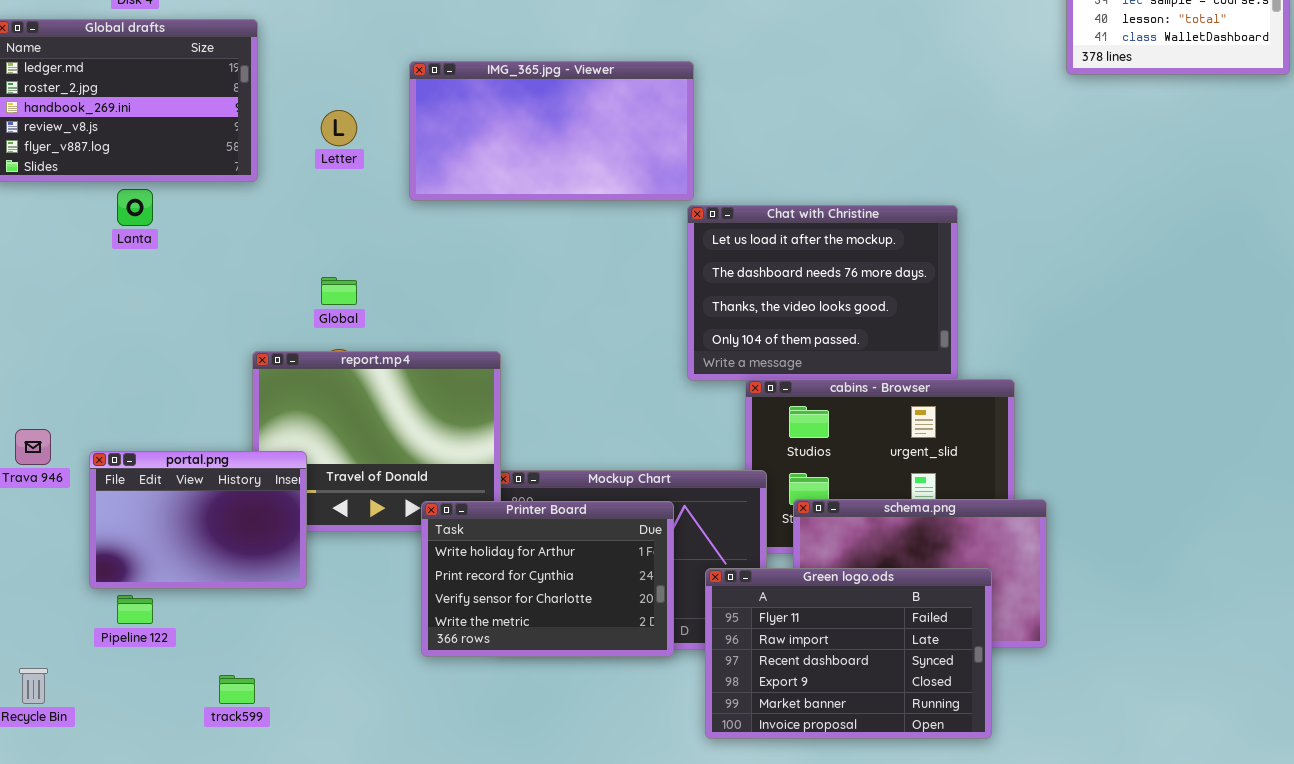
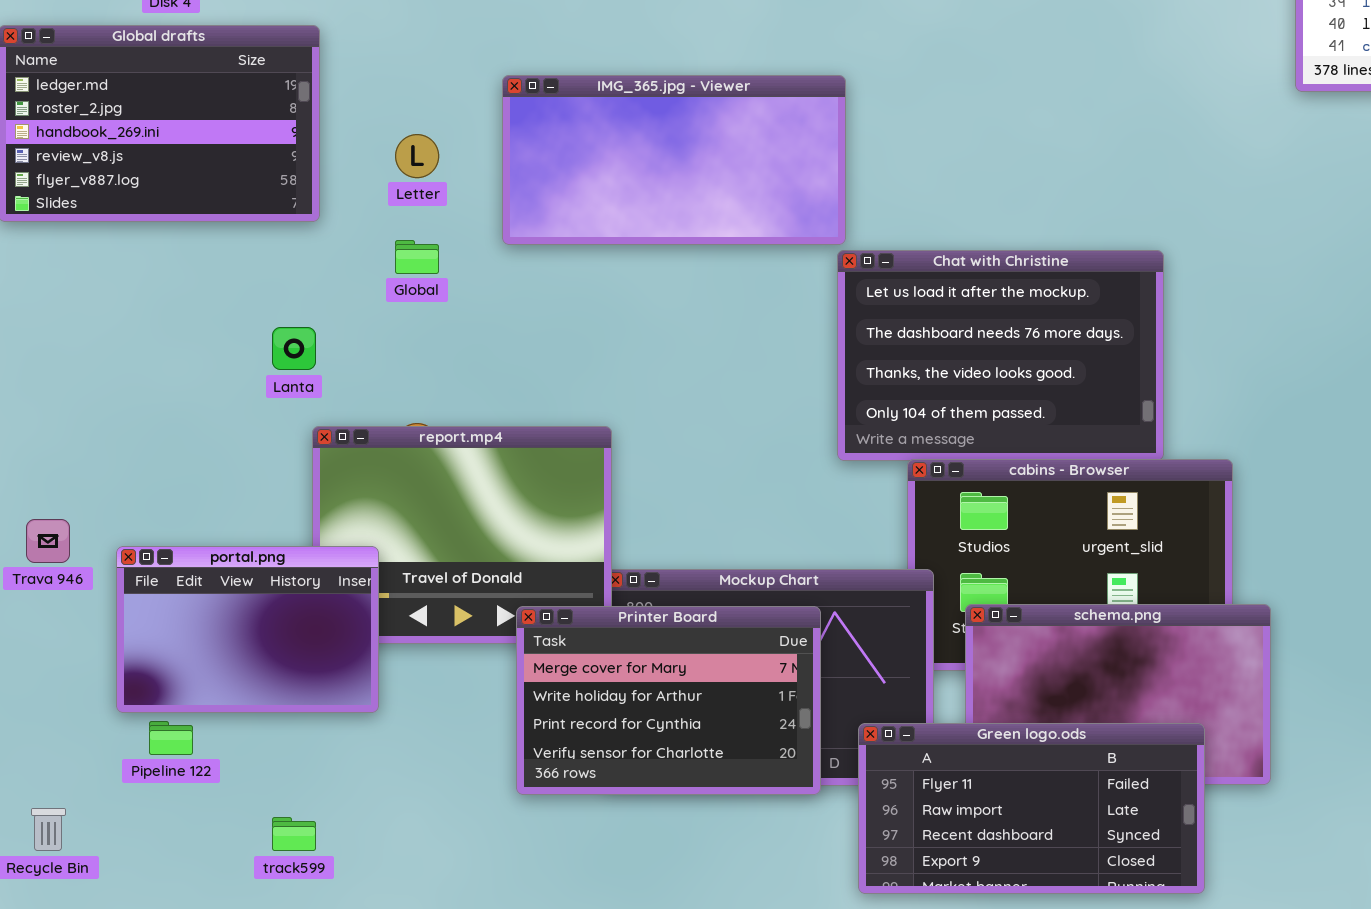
Lanta: [117,189,153,226] -> [272,327,316,370], moved
Global: [321,277,357,305] -> [395,240,439,274], moved
Printer Board: [421,501,674,657] -> [516,606,821,795], scrolled up 1 row
Green logo.ods: [705,568,992,739] -> [858,723,1205,894], resized

